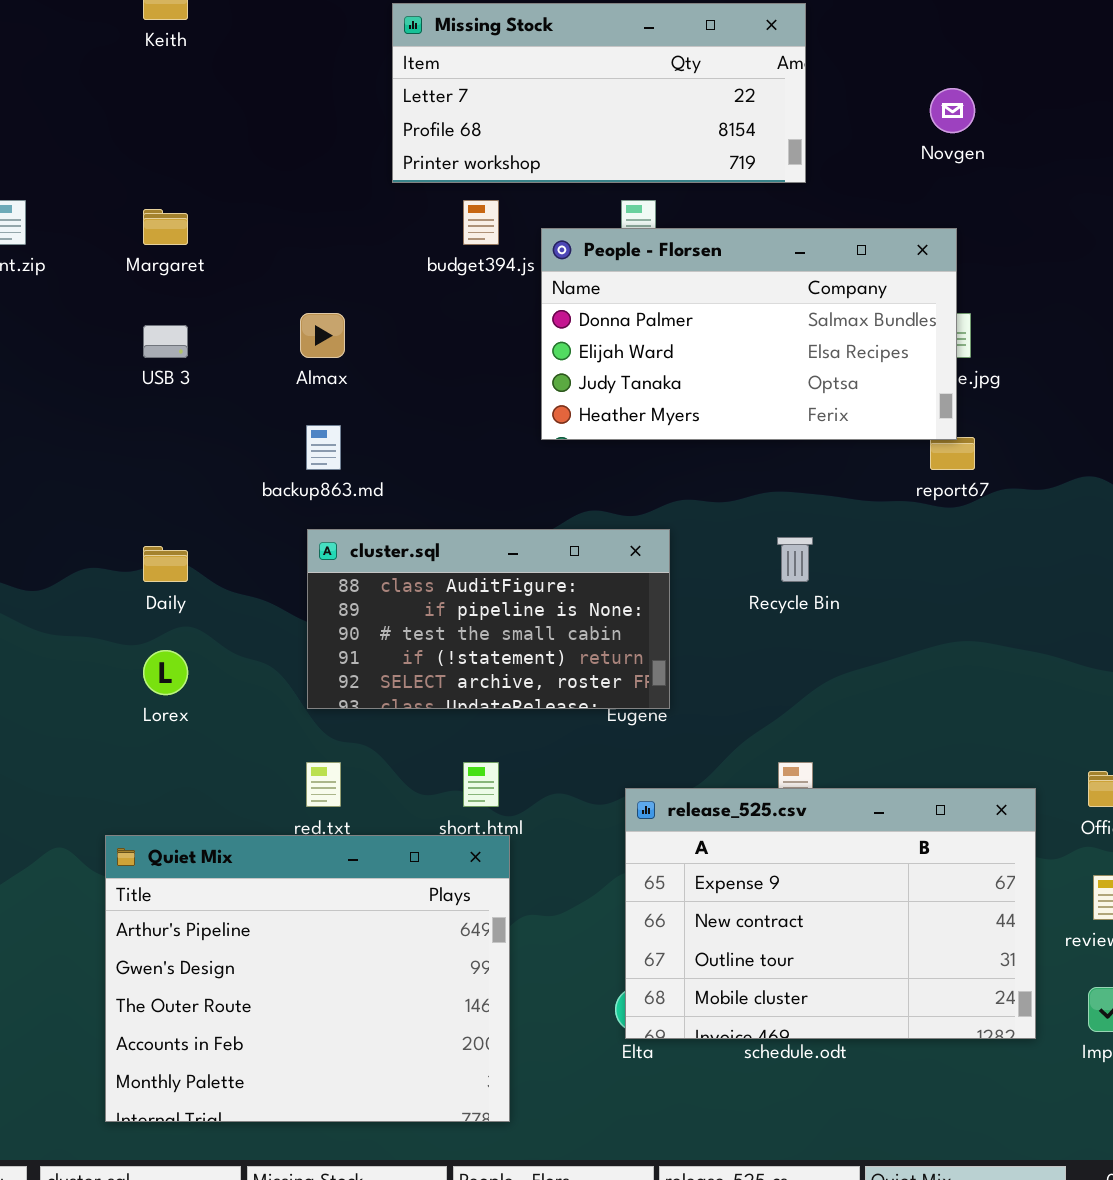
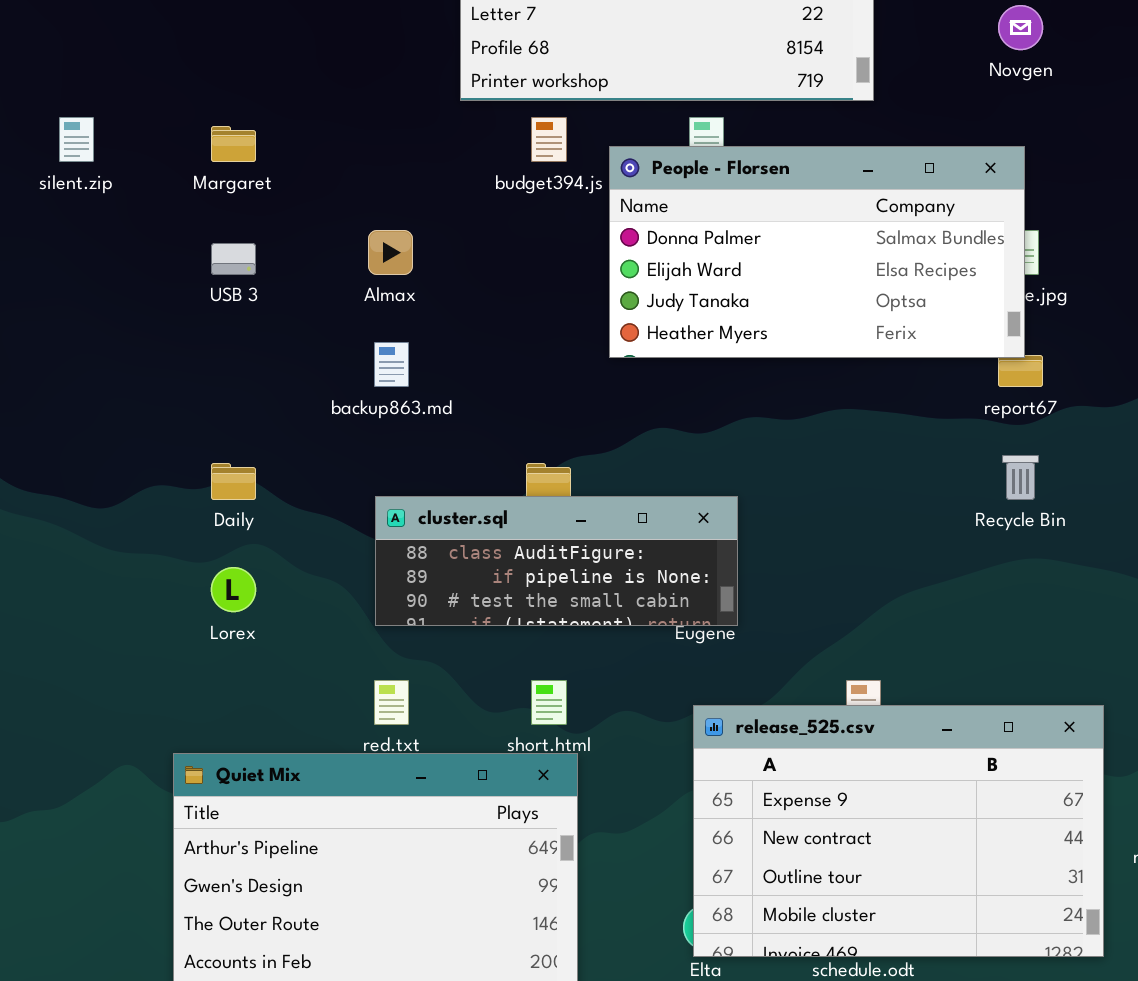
cluster.sql: [307,529,670,709] -> [375,496,738,626], resized
Recycle Bin: [777,537,813,582] -> [1002,455,1039,500], moved

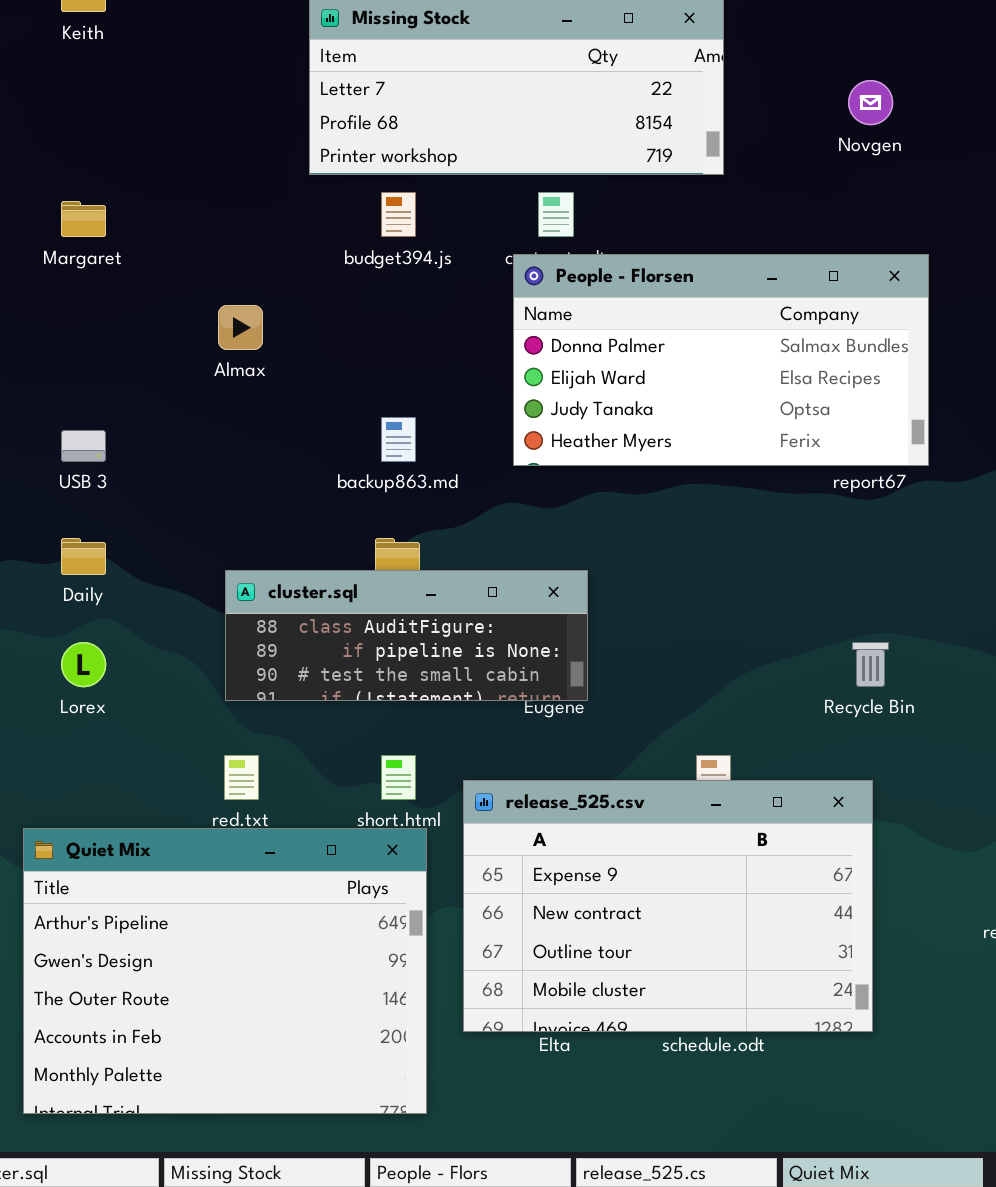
People - Florsen: [609,146,1025,358] -> [513,254,929,466], moved
USB 3: [211,243,256,275] -> [61,430,106,462], moved
backup863.md: [374,342,409,387] -> [381,417,416,462], moved
Recycle Bin: [1002,455,1039,500] -> [852,642,889,687], moved
release_525.csv: [693,705,1104,957] -> [463,780,873,1032], moved

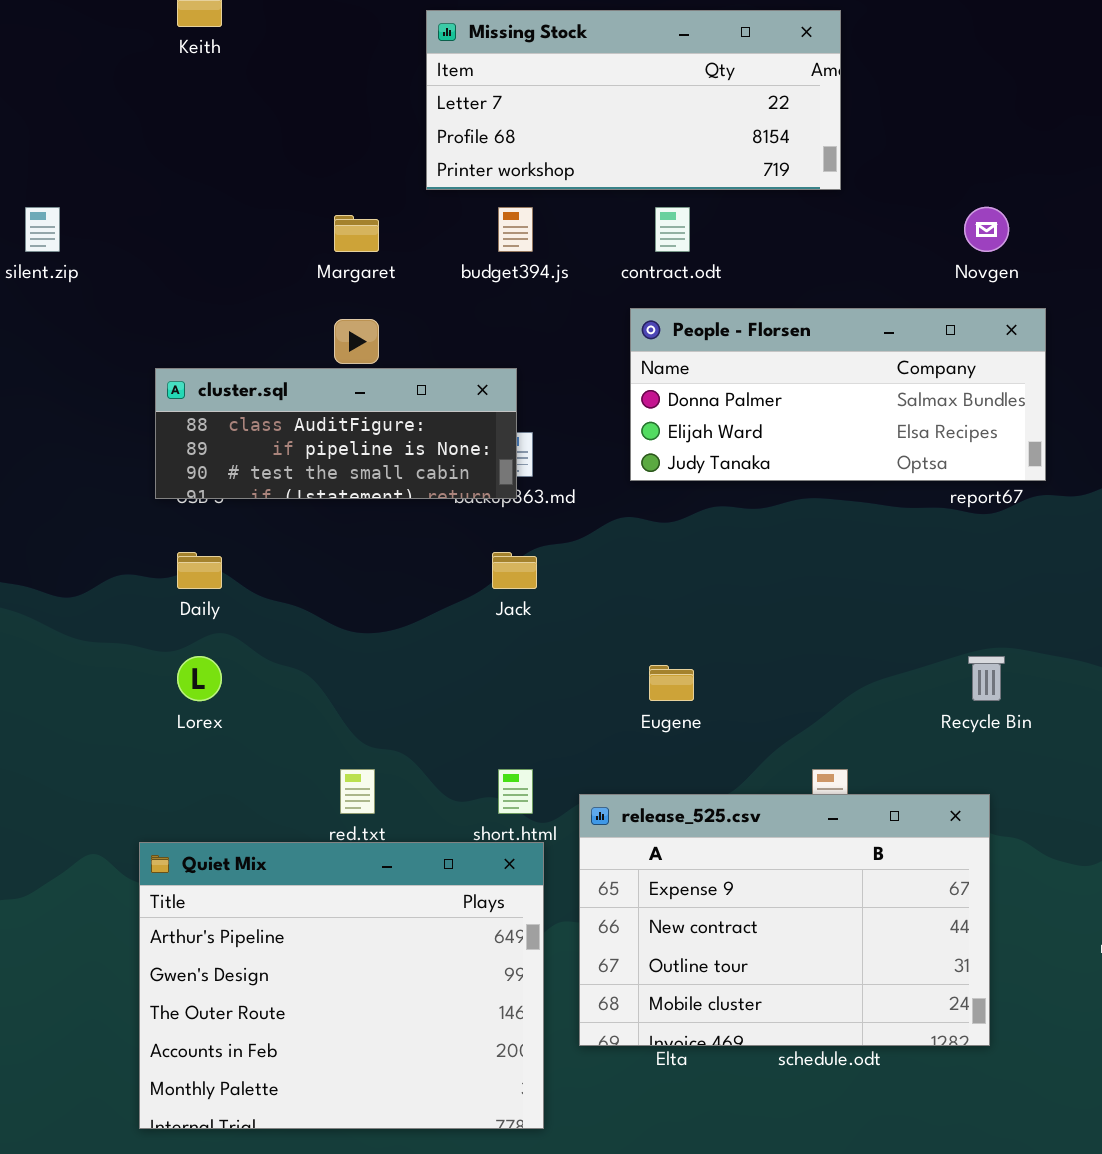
Novgen: [848,80,893,125] -> [964,207,1009,252], moved
Margaret: [61,201,106,237] -> [334,215,379,252], moved
People - Florsen: [513,254,929,466] -> [630,308,1046,481], resized
cluster.sql: [225,570,588,701] -> [155,368,517,499], moved

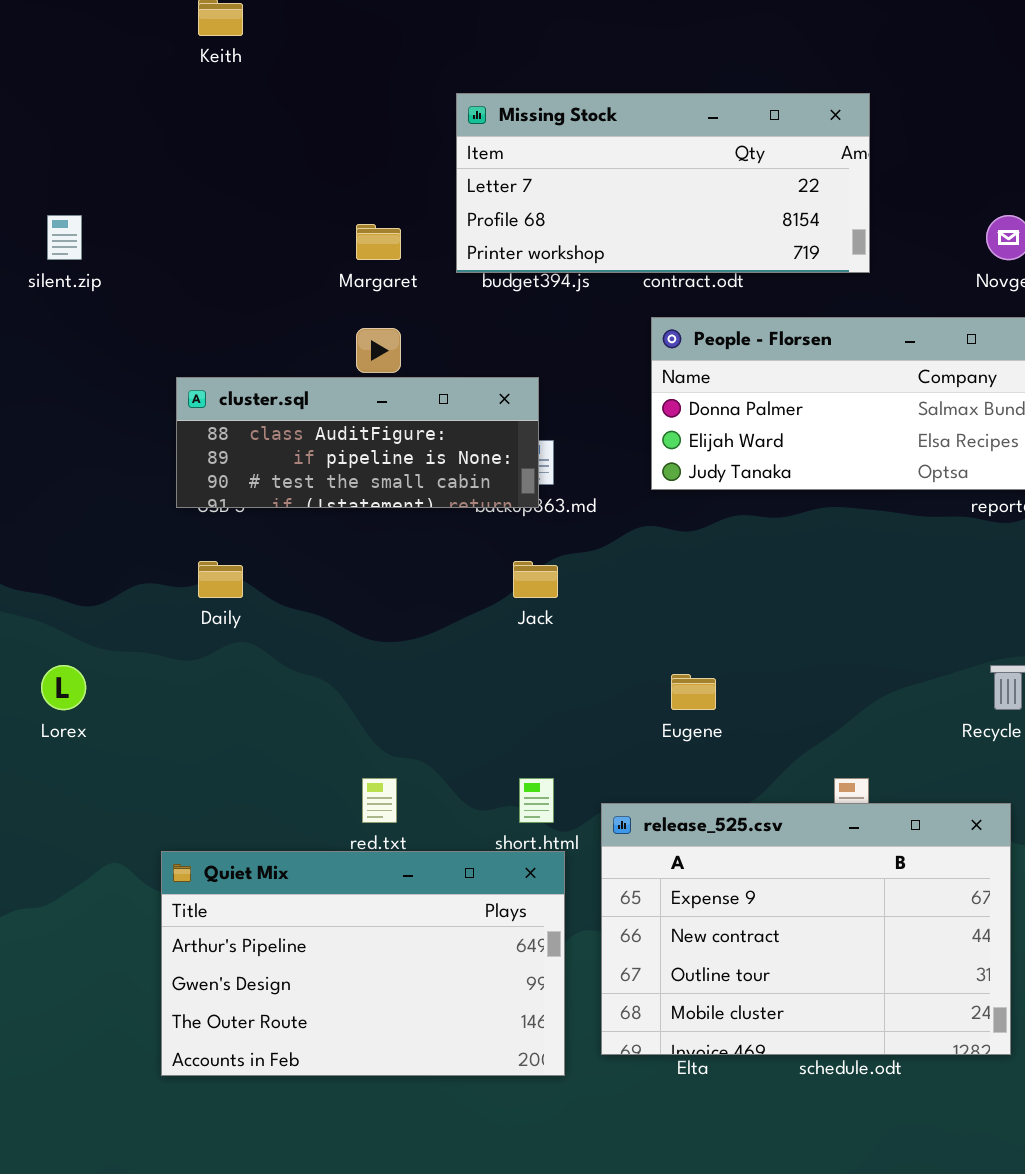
Missing Stock: [426,10,841,190] -> [456,93,870,273], moved
Lorex: [177,656,222,701] -> [41,665,86,710], moved
Quiet Mix: [139,842,544,1129] -> [161,851,565,1076], resized

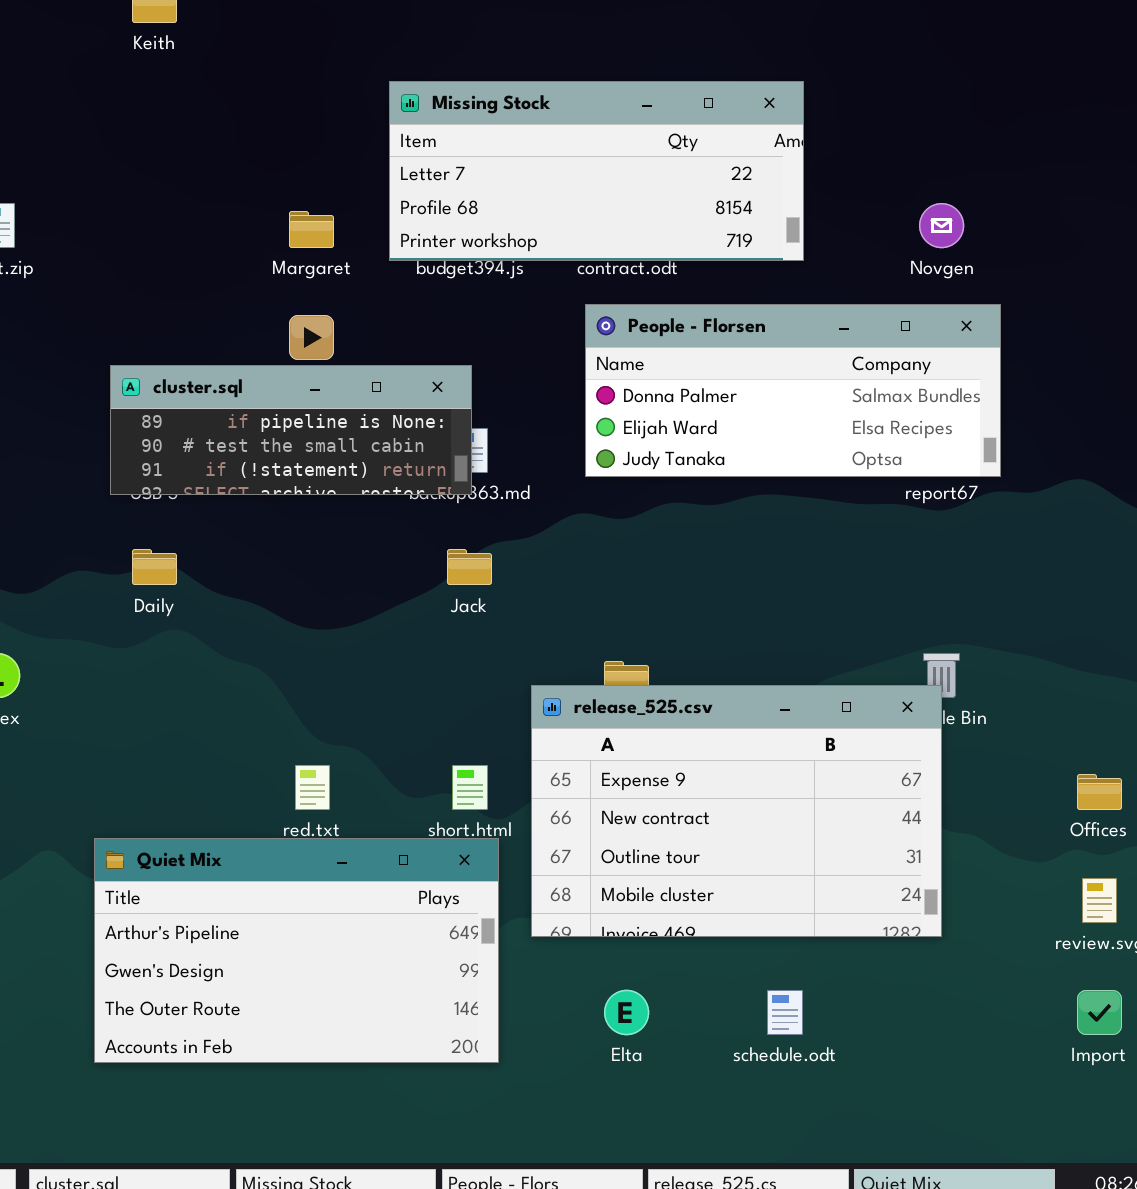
cluster.sql: [176,377,539,508] -> [110,365,472,495], scrolled down 1 row
release_525.csv: [601,803,1011,1055] -> [531,685,942,937], moved

